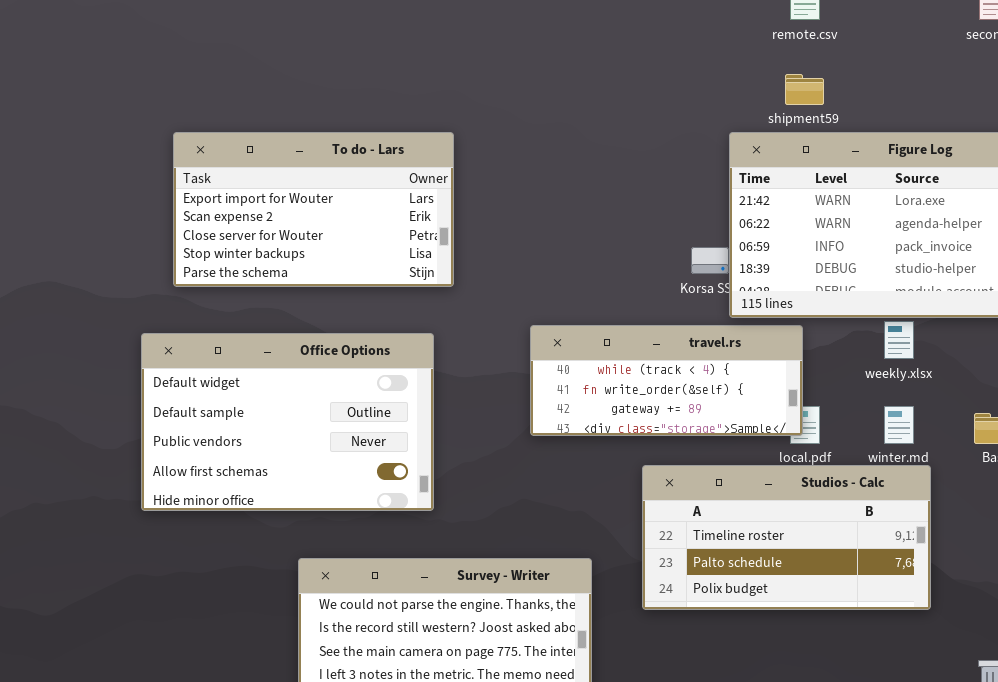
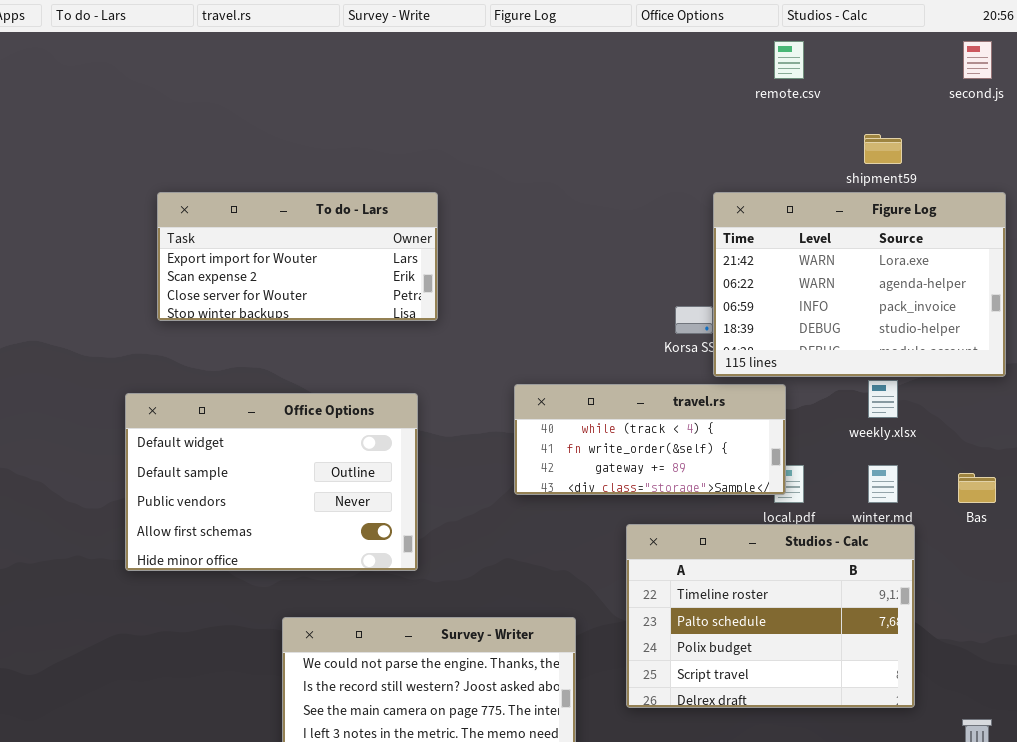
shipment59: [785,74,824,105] -> [864,134,902,164], moved
To do - Lars: [173,132,454,287] -> [157,192,438,321], resized
Studios - Calc: [642,465,931,610] -> [626,524,915,708], resized

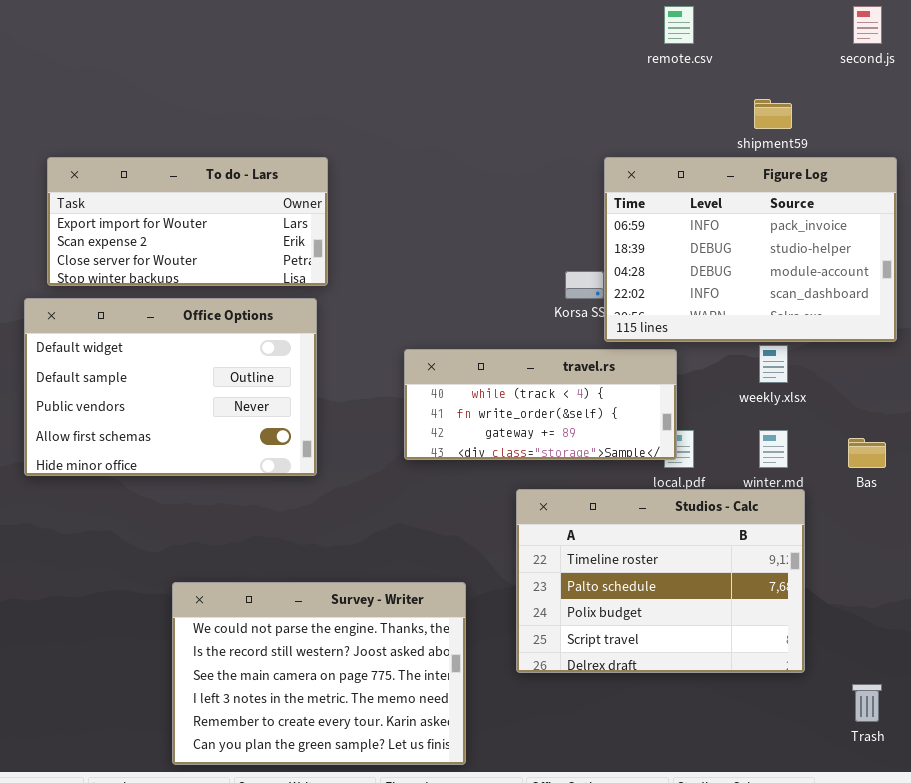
Figure Log: [713,192,1006,377] -> [604,157,897,342], scrolled down 2 rows
Office Options: [125,393,418,571] -> [24,298,317,476], moved

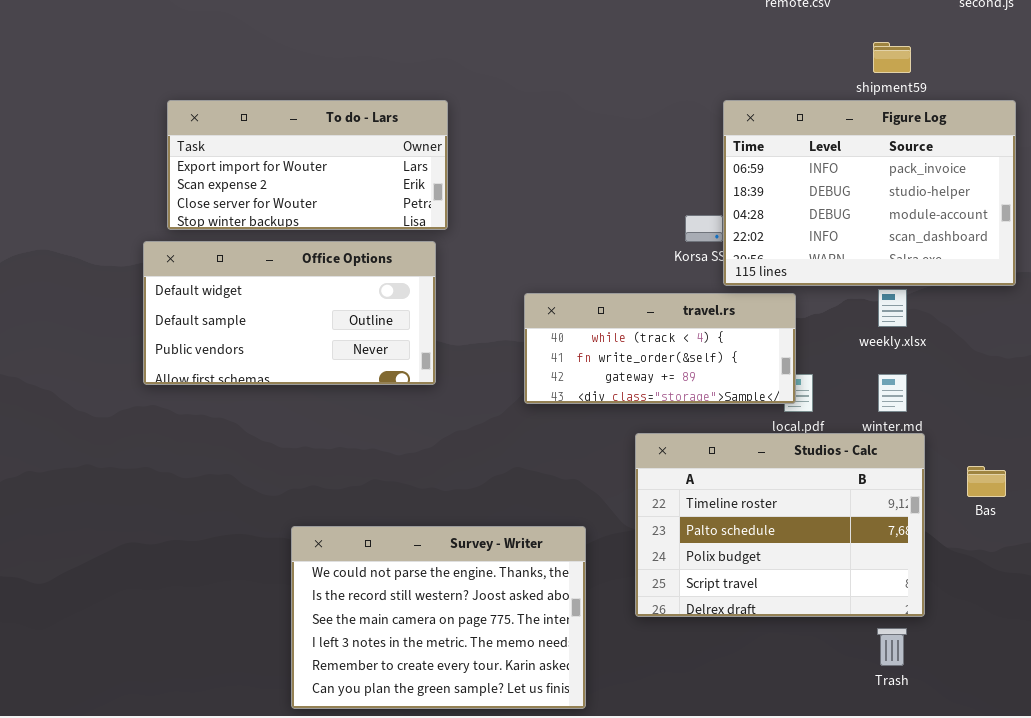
Office Options: [24,298,317,476] -> [143,241,436,385], resized
Bas: [848,438,886,468] -> [967,466,1006,497], moved
Trash: [852,684,882,722] -> [877,628,907,666], moved

